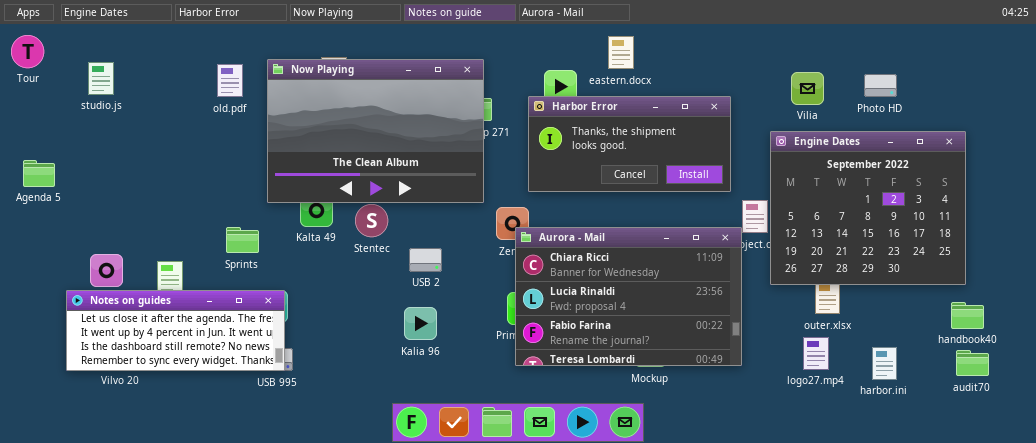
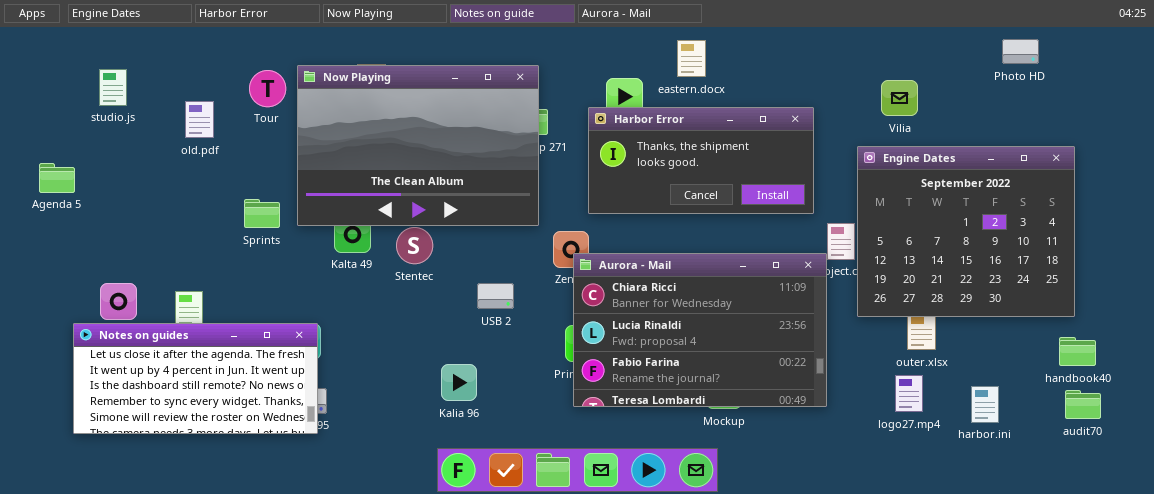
Tour: [11,35,44,68] -> [249,70,286,107], moved
old.pdf: [217,64,243,97] -> [185,101,214,138], moved
Photo HD: [864,74,897,97] -> [1002,39,1039,64], moved
Agenda 5: [23,160,55,187] -> [39,163,75,193], moved
Sprints: [226,227,259,253] -> [244,199,280,228], moved
USB 2: [409,248,442,272] -> [477,283,514,309], moved
Notes on guides: [66,290,285,371] -> [73,323,318,434], resized
Kalia 96: [404,307,437,340] -> [441,364,477,401], moved

